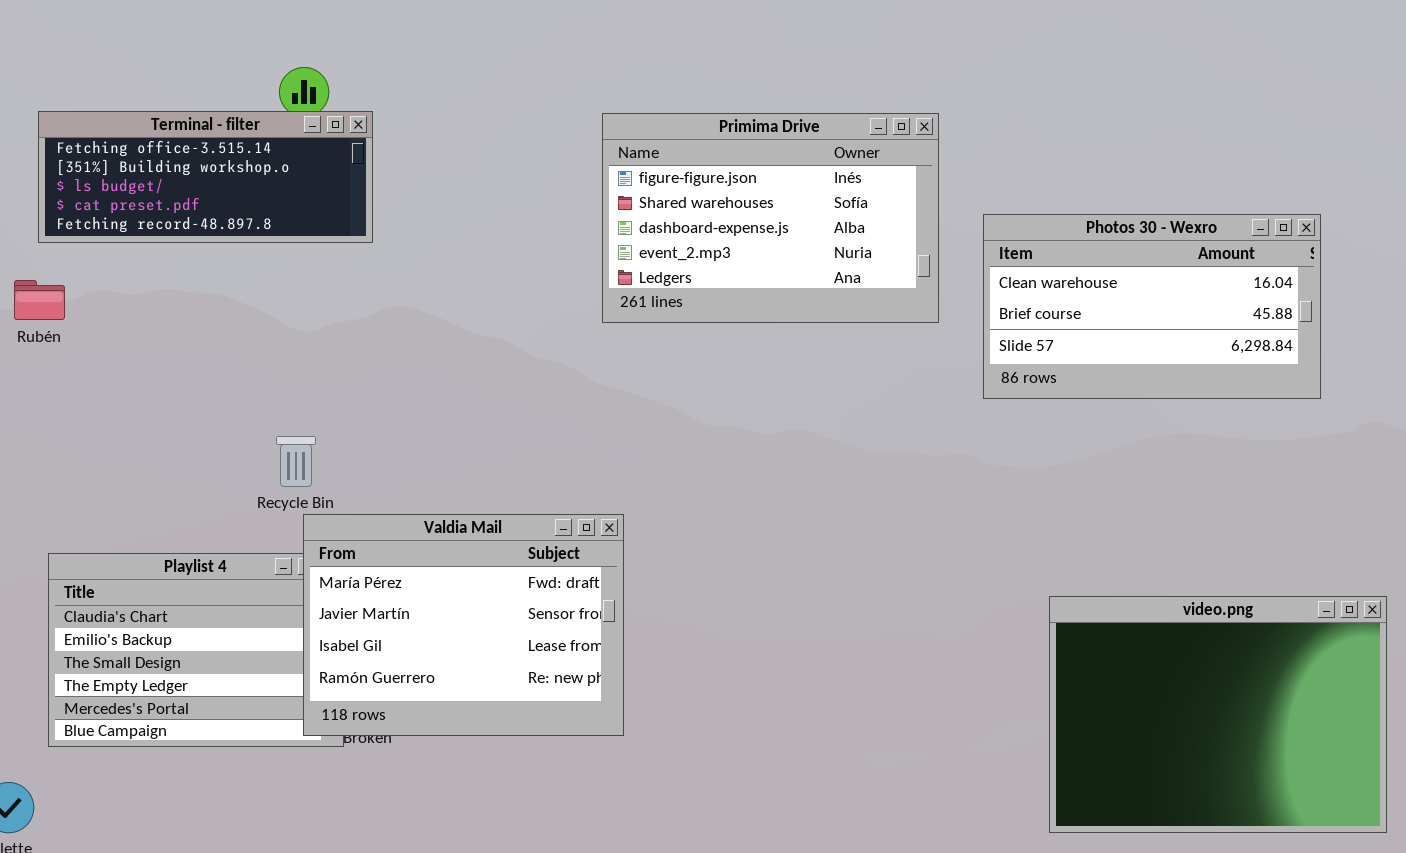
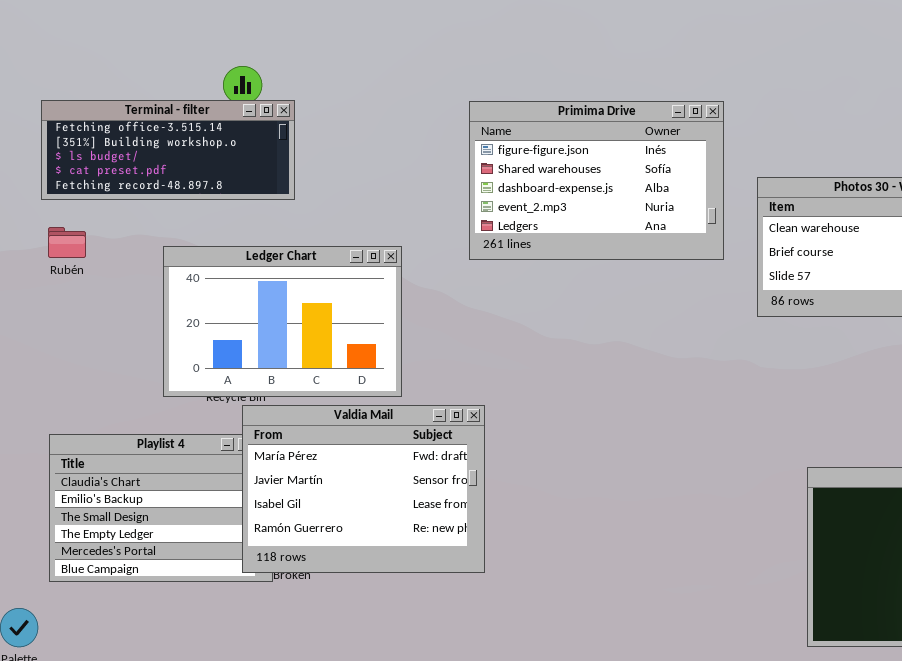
Rubén: [14,280,65,320] -> [48,227,86,258], moved
Ledger Chart: none -> [163,246,402,397], opened

